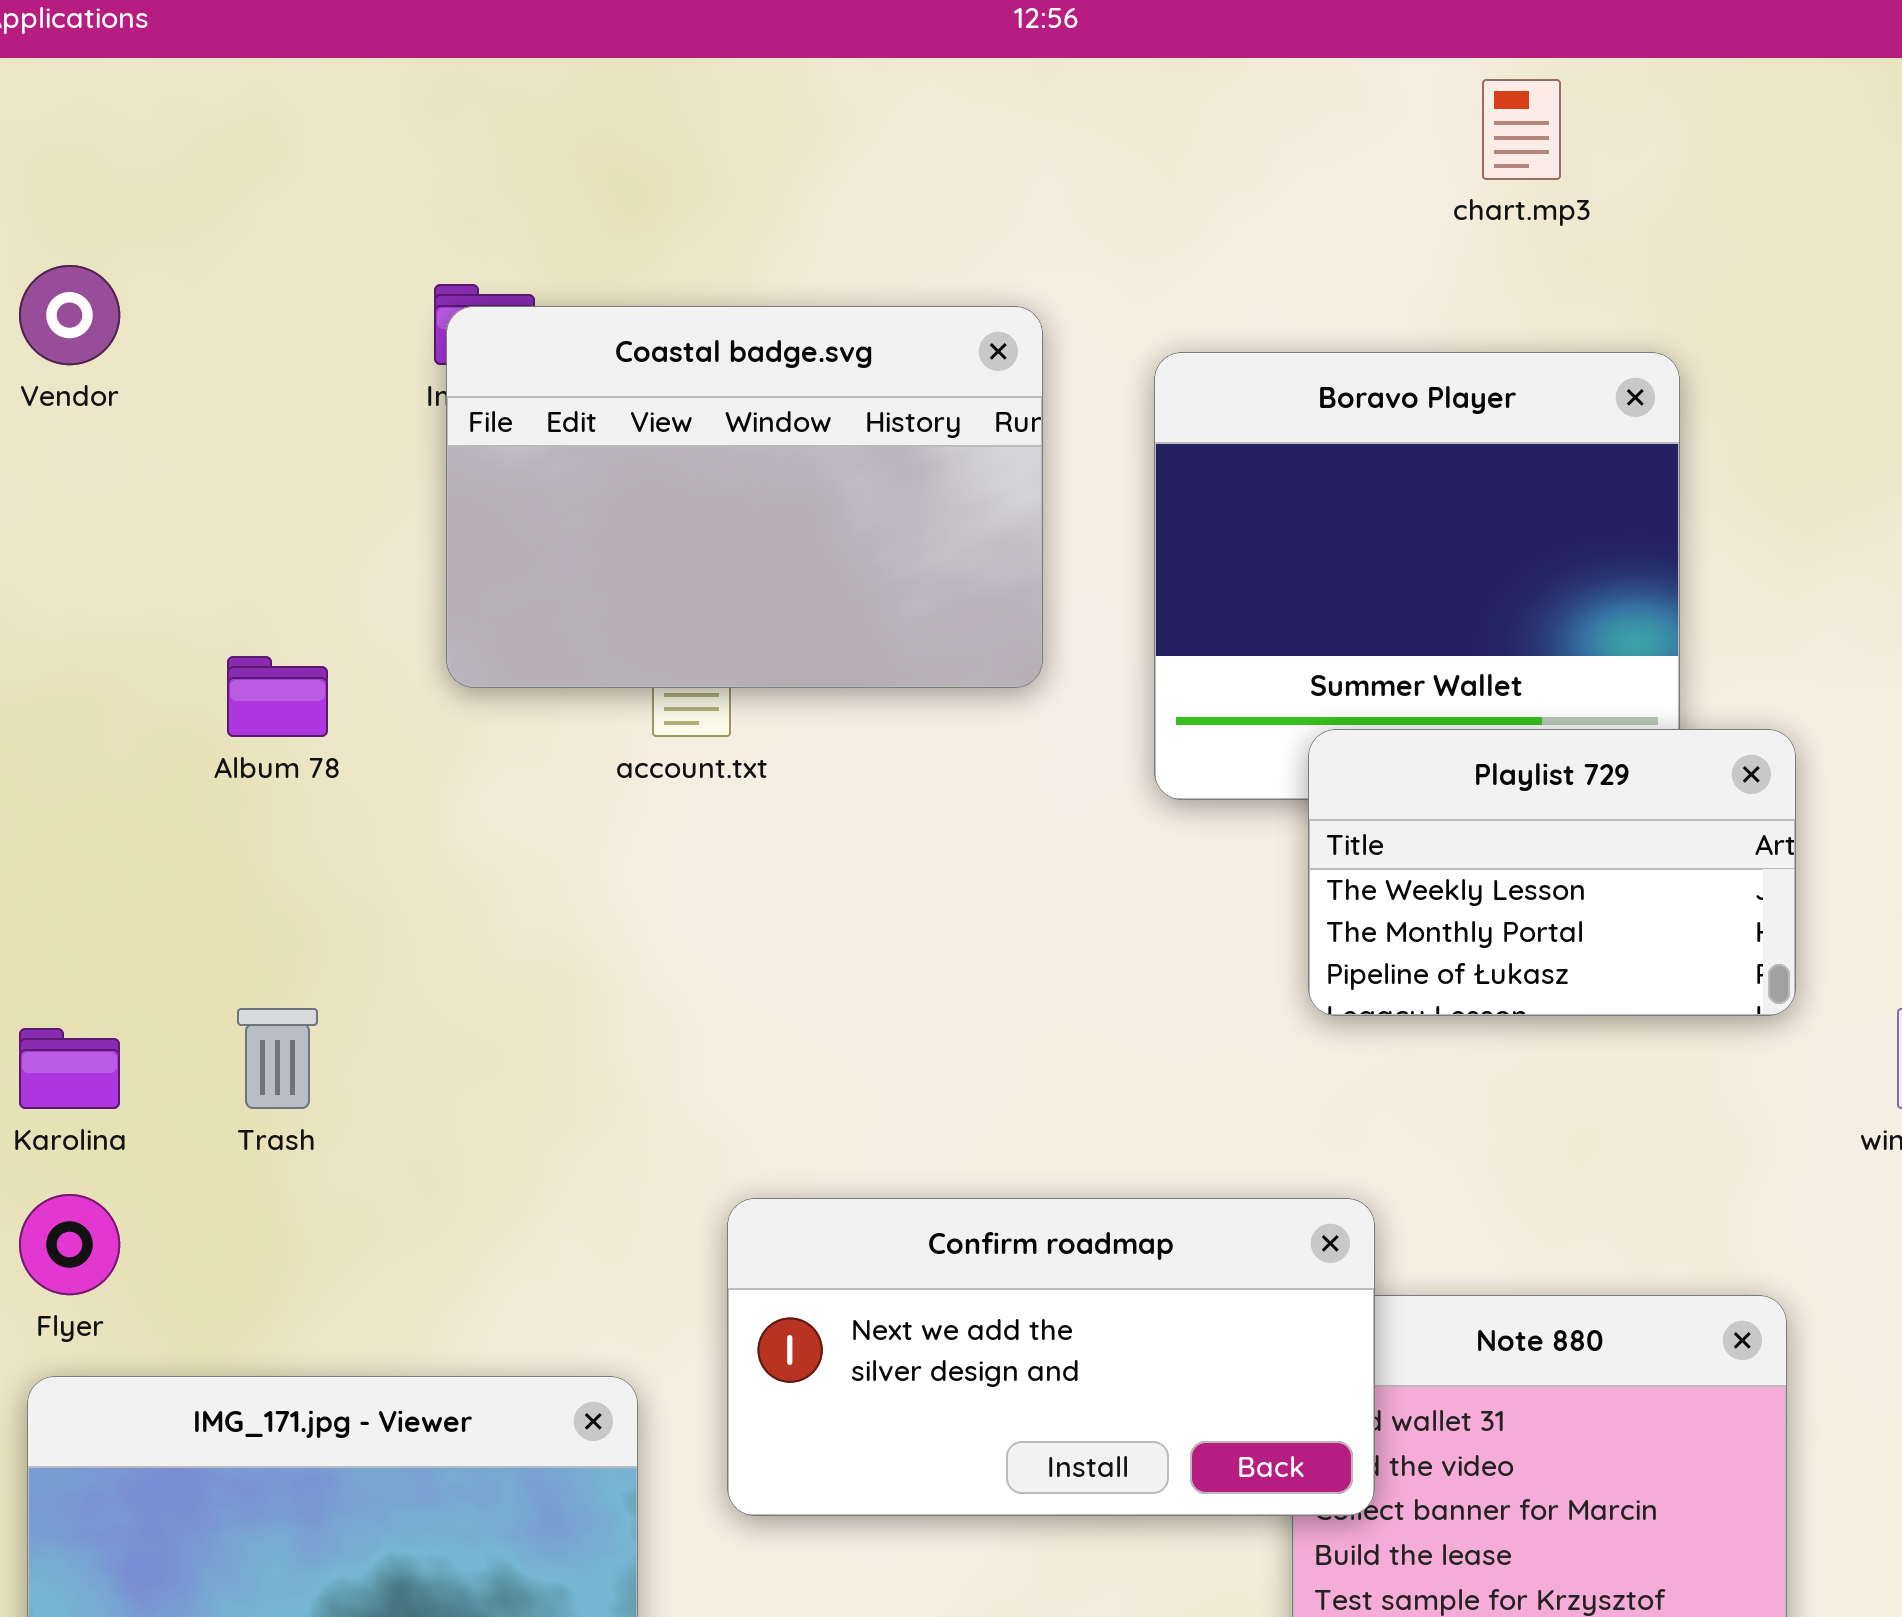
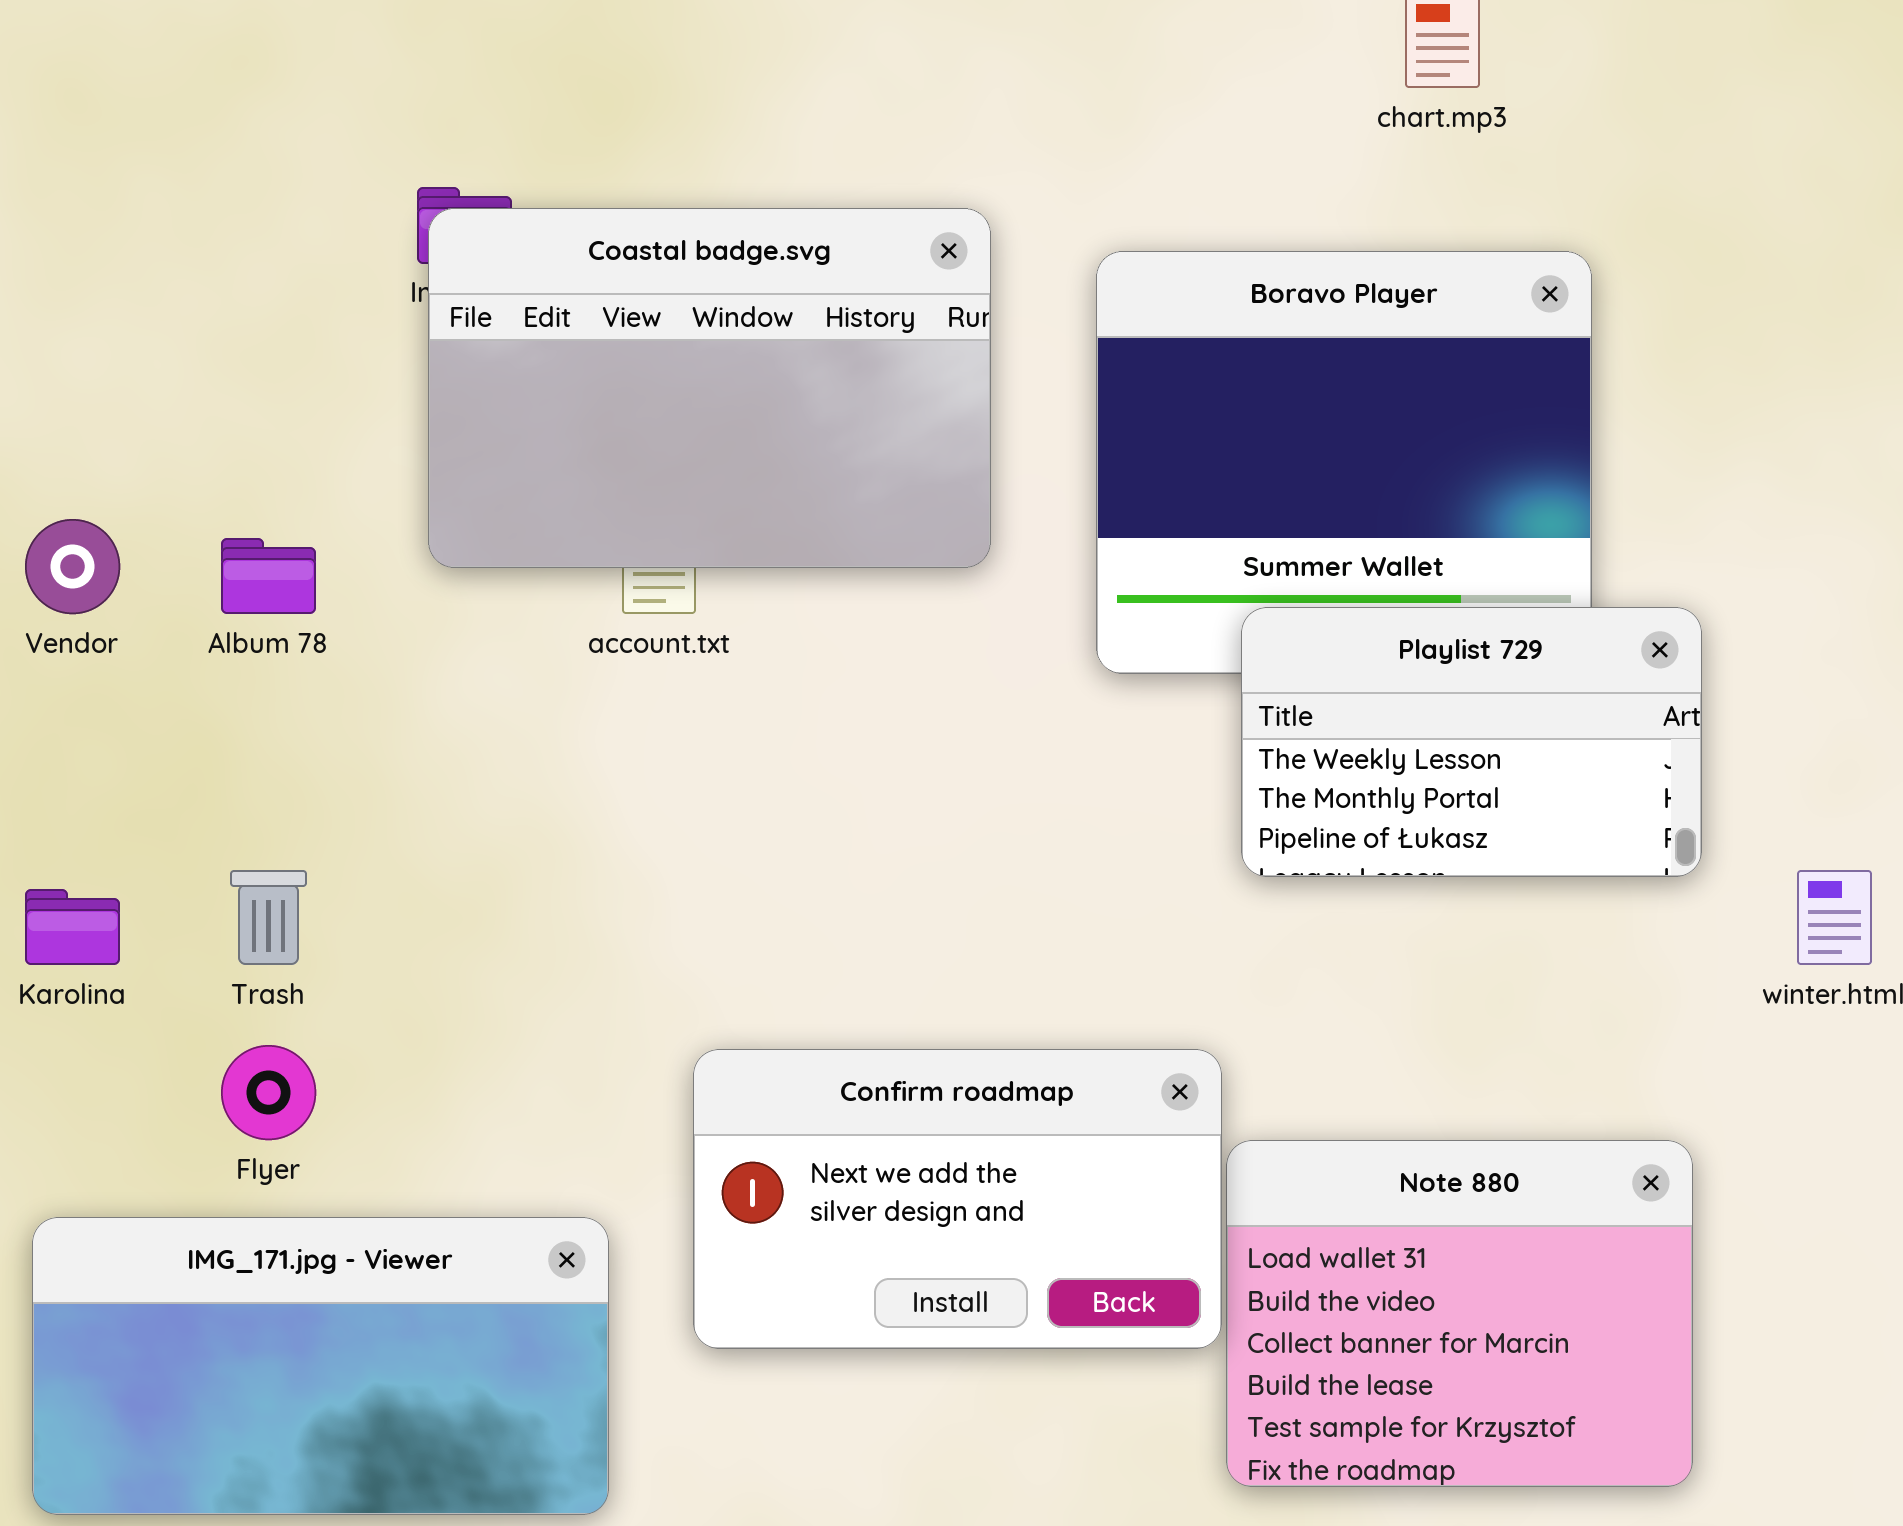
Vendor: [19,265,120,365] -> [25,519,120,614], moved
Flyer: [19,1194,120,1295] -> [221,1045,316,1140], moved
Confirm roadmap: [727,1198,1375,1516] -> [693,1049,1222,1349], resized

